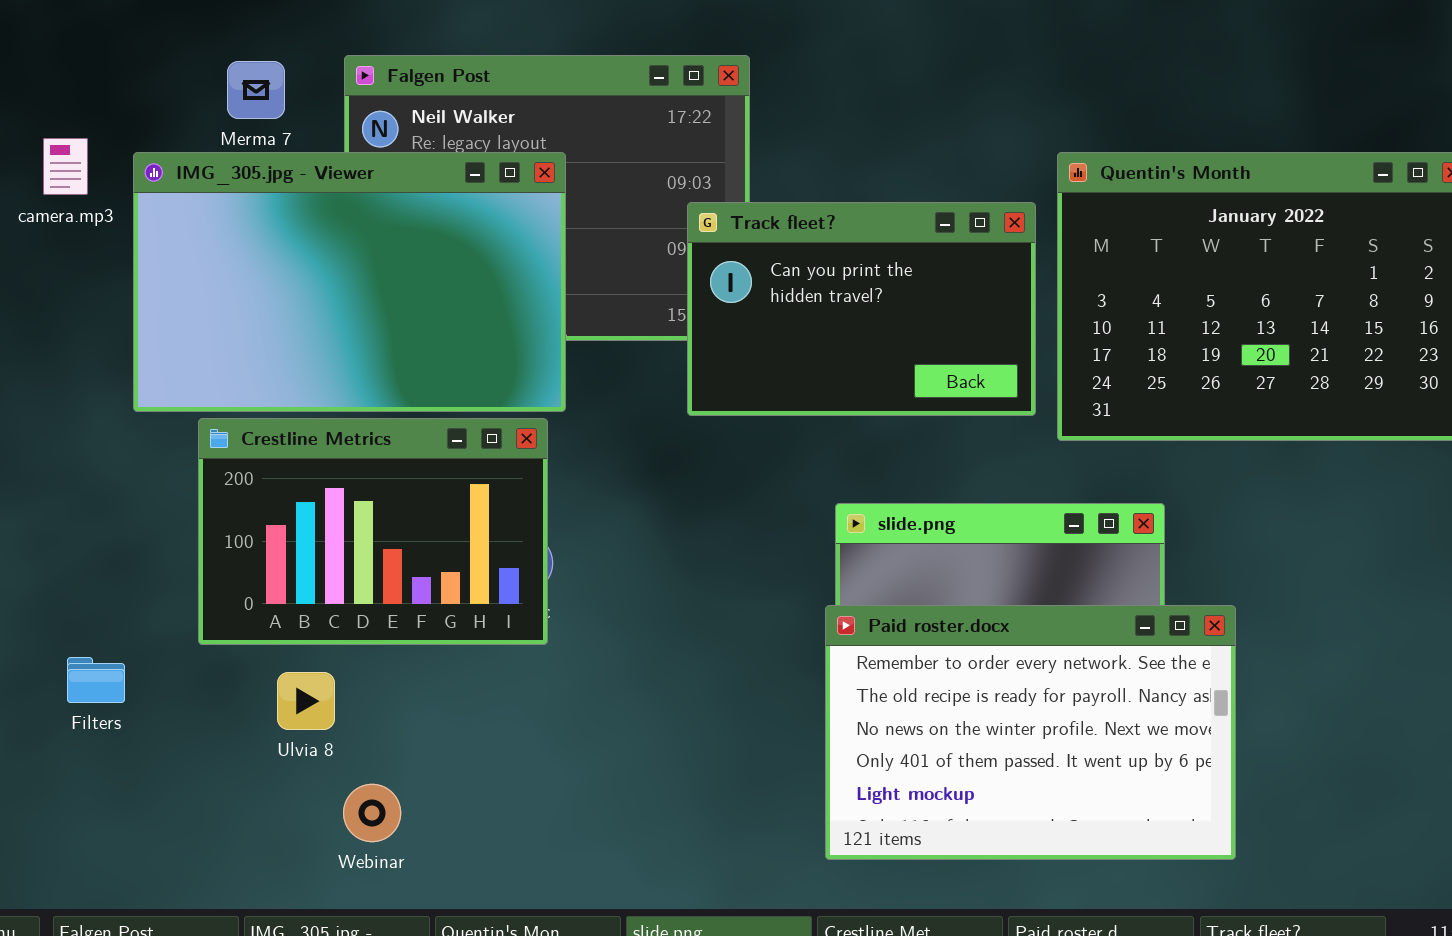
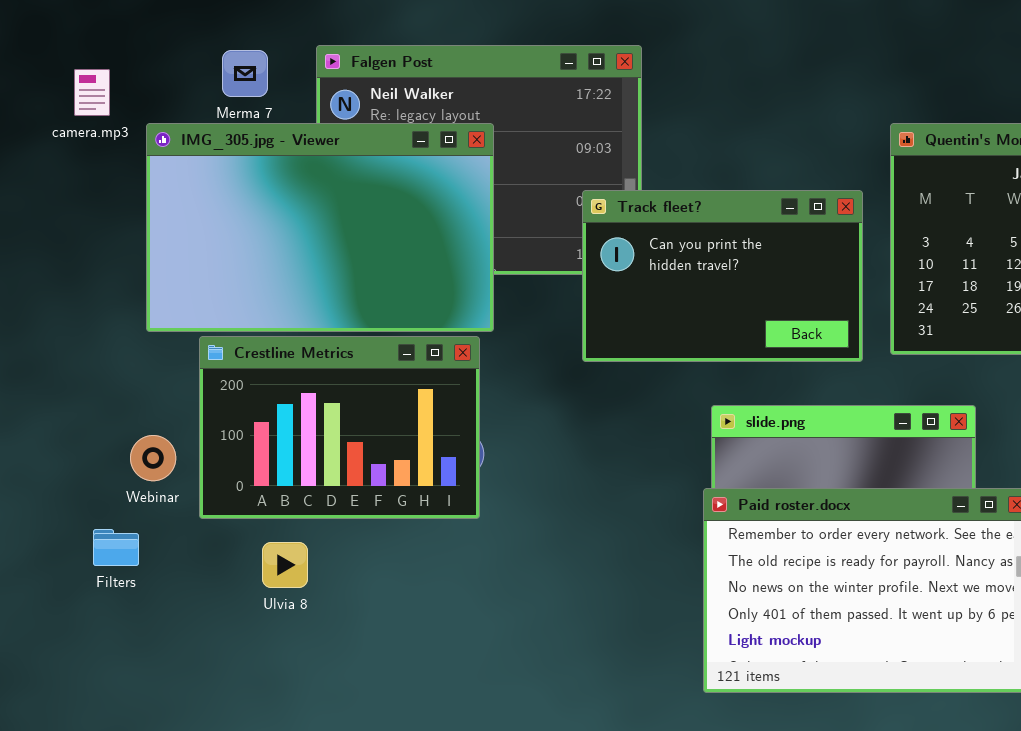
camera.mp3: [43,138,88,195] -> [74,69,110,116], moved
Track fleet?: [687,202,1036,416] -> [582,190,863,362], moved
Webinar: [343,784,401,842] -> [130,435,176,481], moved

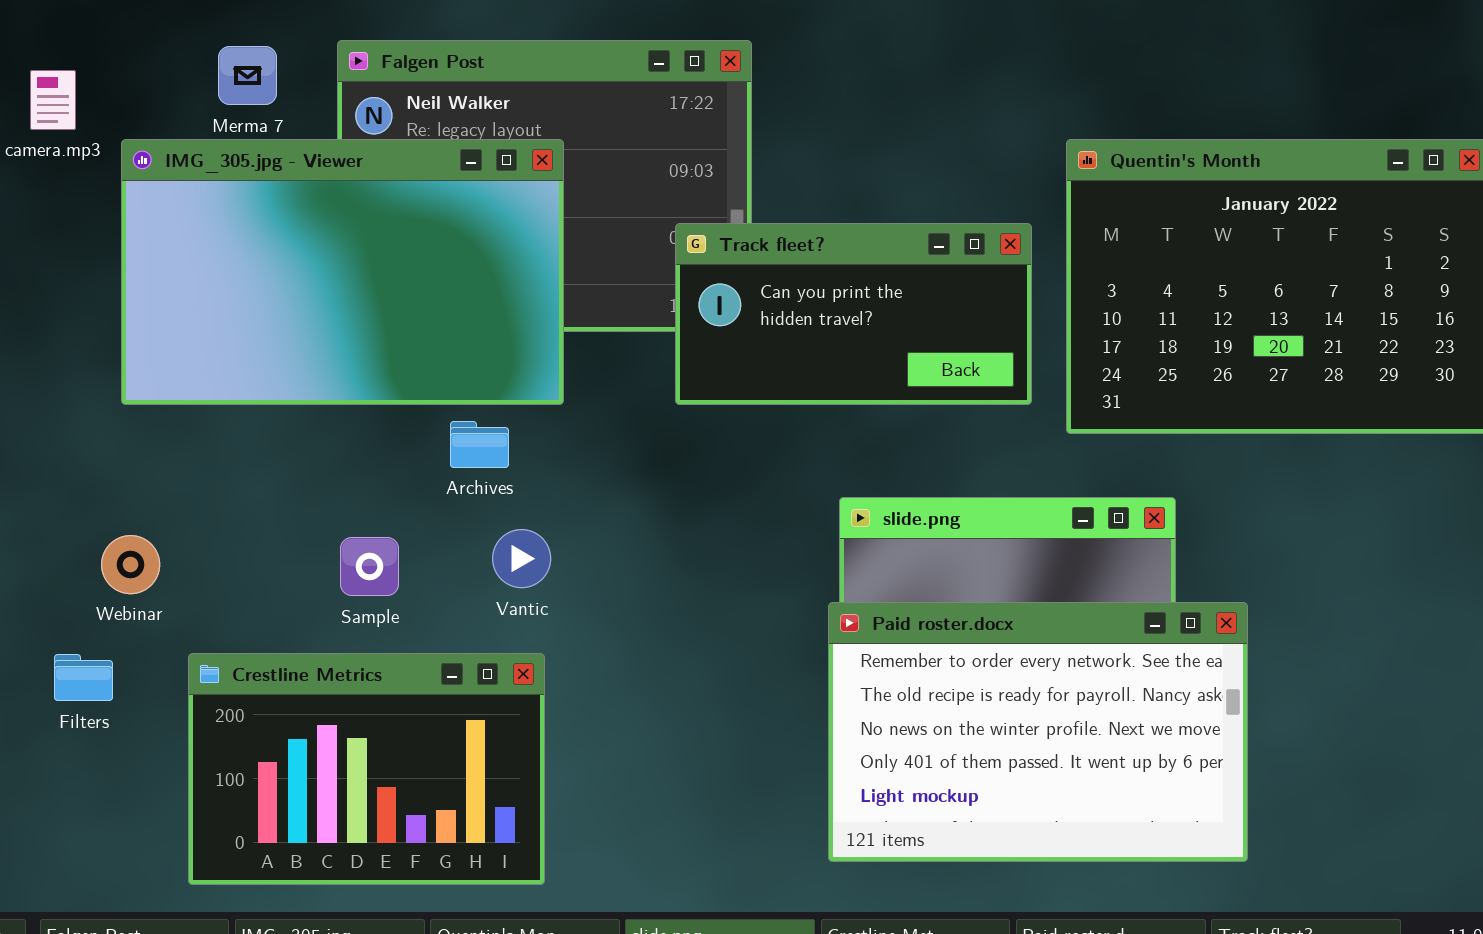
Track fleet?: [582,190,863,362] -> [675,223,1032,405], resized
Crestline Metrics: [199,336,480,519] -> [188,653,545,885], moved

